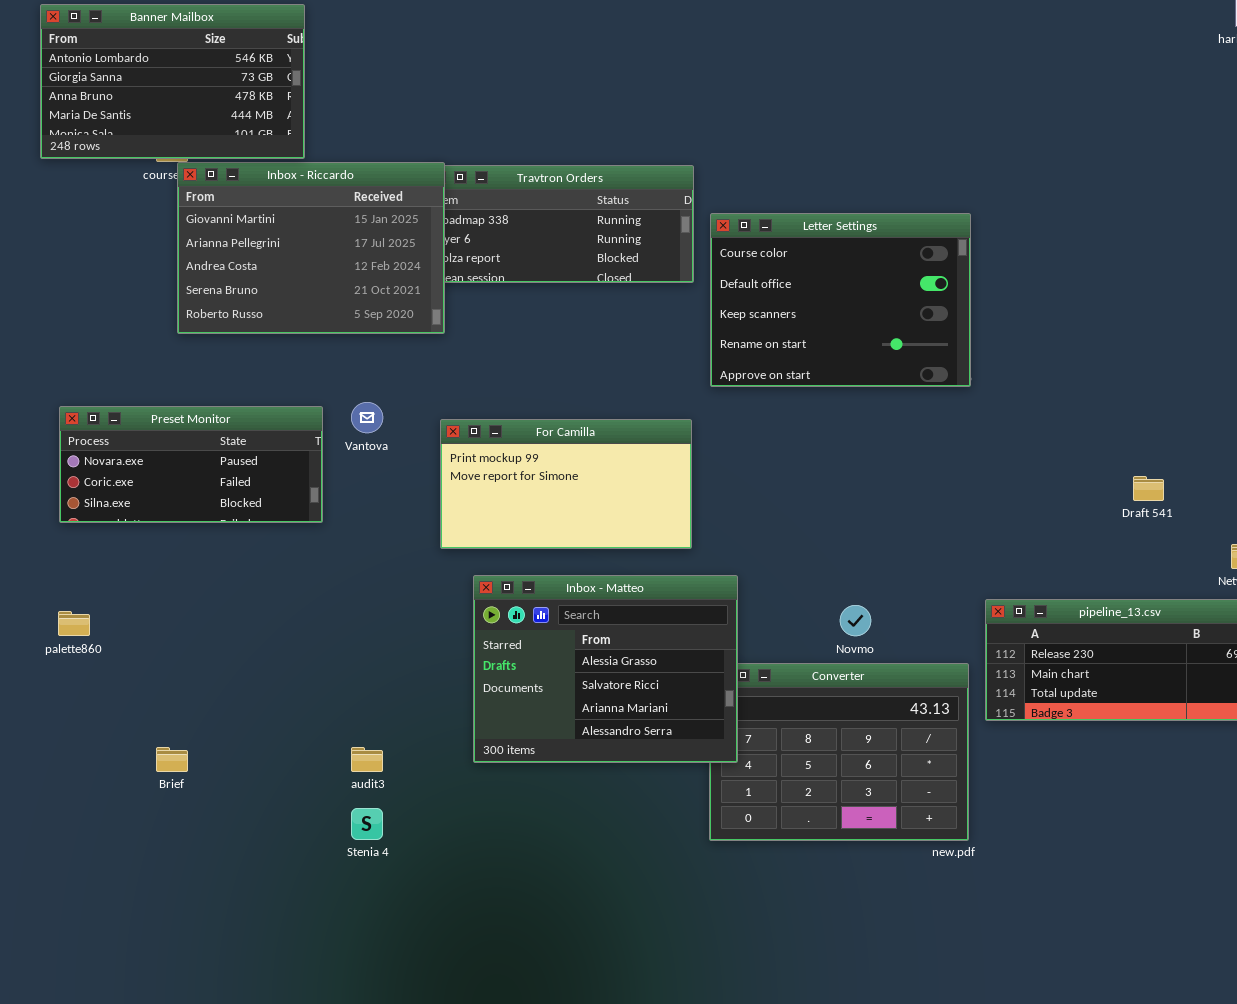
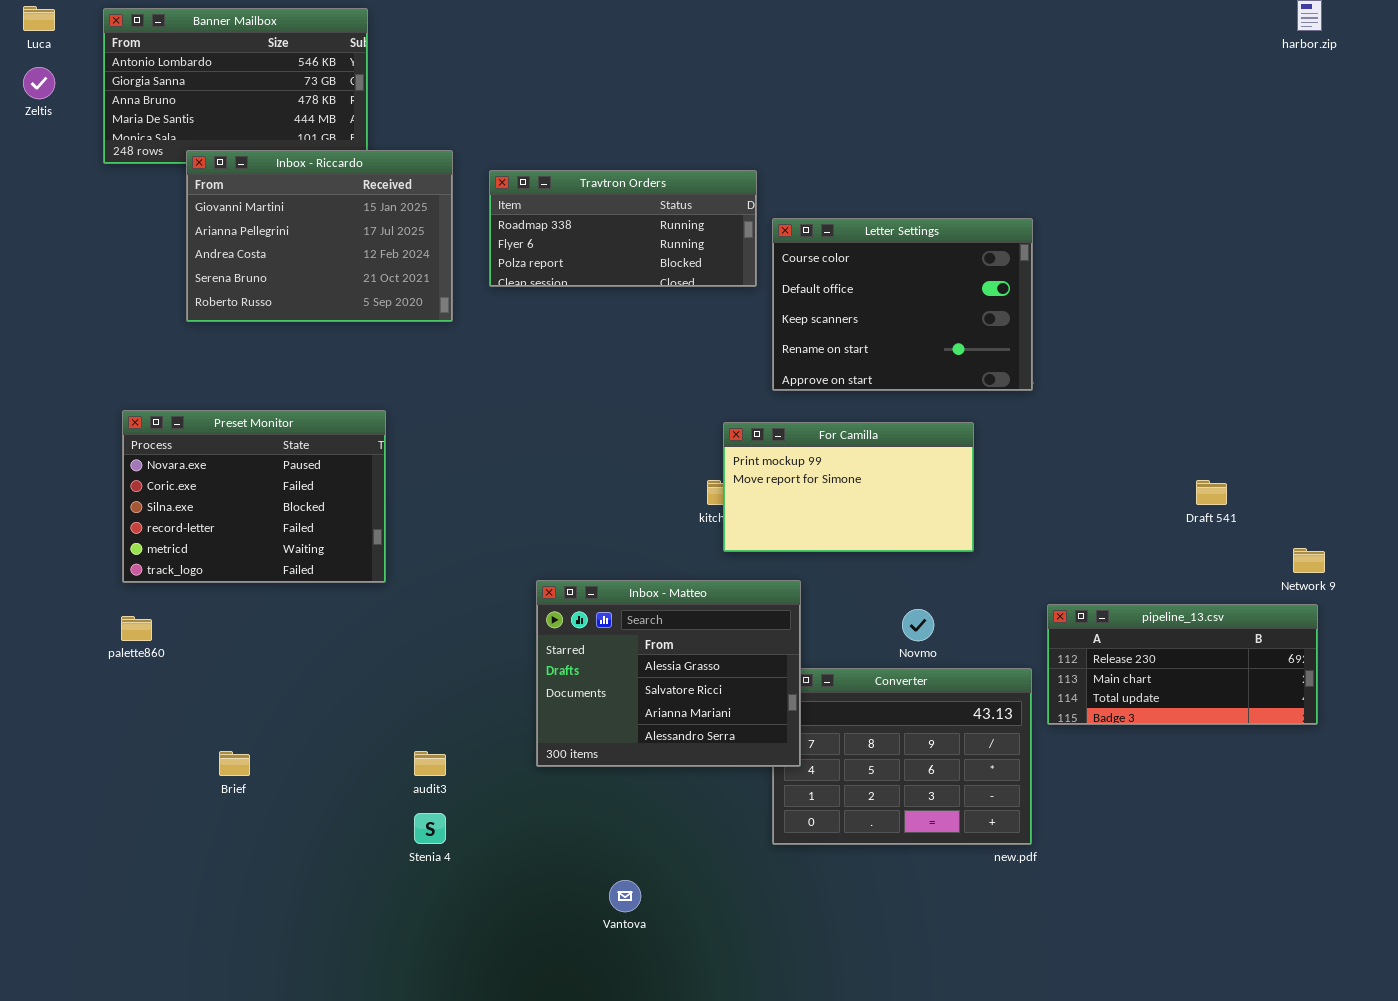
Inbox - Riccardo: [177,162,445,334] -> [186,150,453,322], moved
Vantova: [351,402,383,433] -> [609,880,641,912], moved
Preset Monitor: [59,406,323,523] -> [122,410,386,583], resized
For Camilla: [440,419,692,549] -> [723,422,974,552], moved

